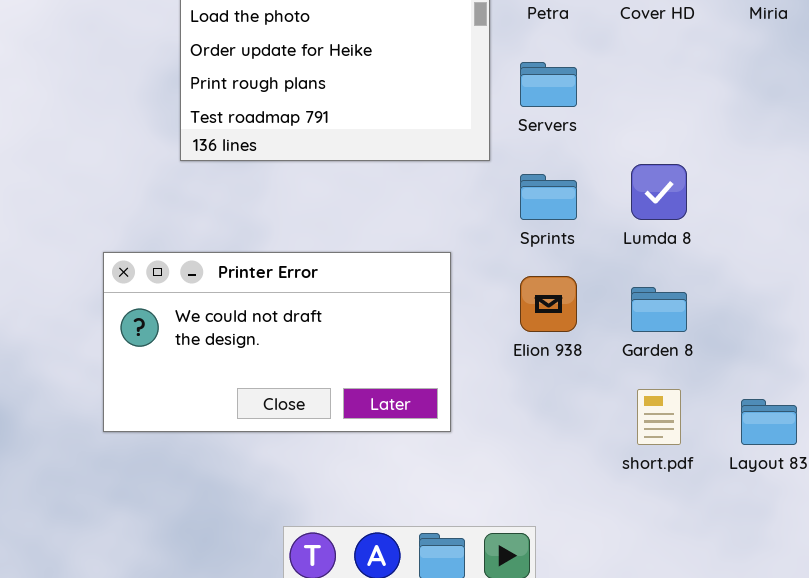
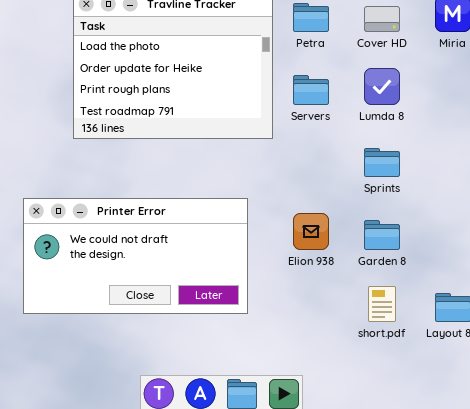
Lumda 8: [631,164,687,220] -> [364,68,400,105], moved
Sprints: [520,174,577,220] -> [364,148,400,177], moved

